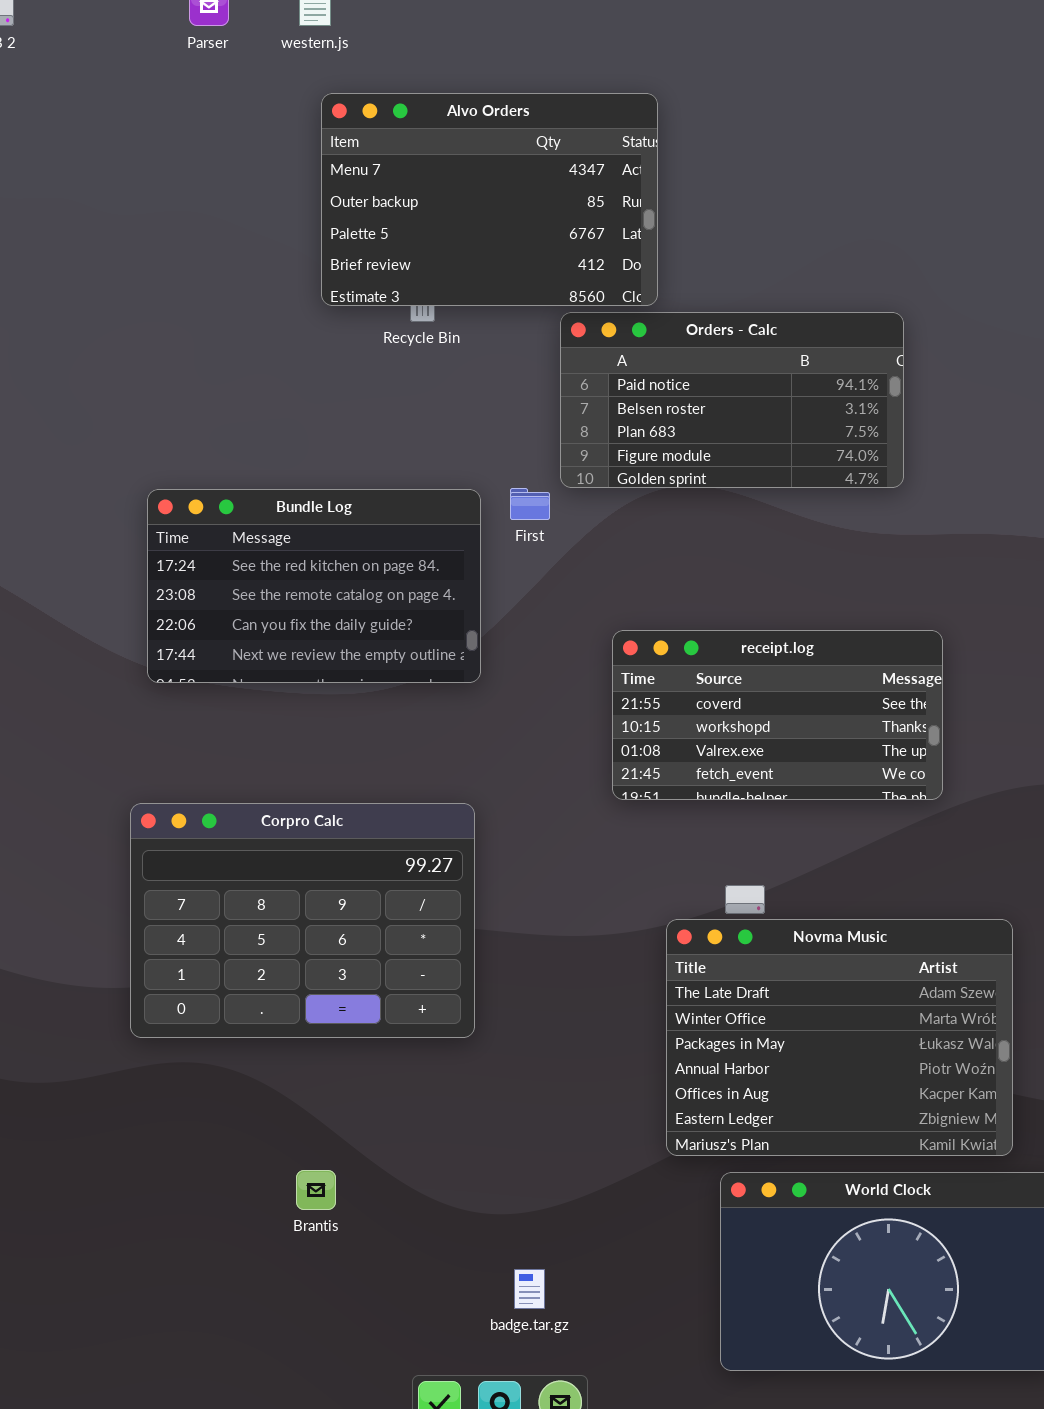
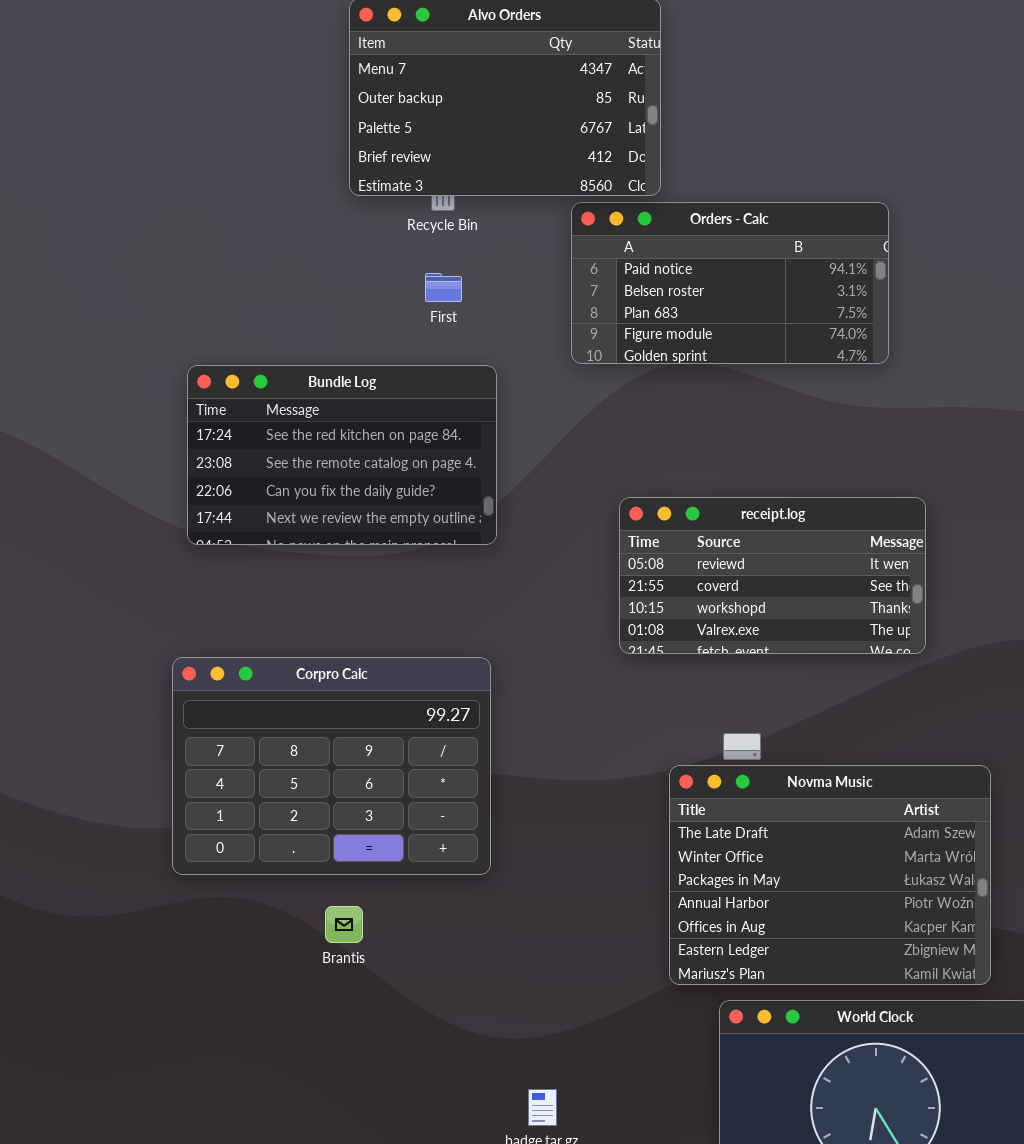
First: [510,488,550,520] -> [425,273,462,302], moved
receipt.log: [612,630,943,800] -> [619,497,926,654], scrolled up 1 row
Brantis: [296,1170,336,1210] -> [325,906,363,943], moved

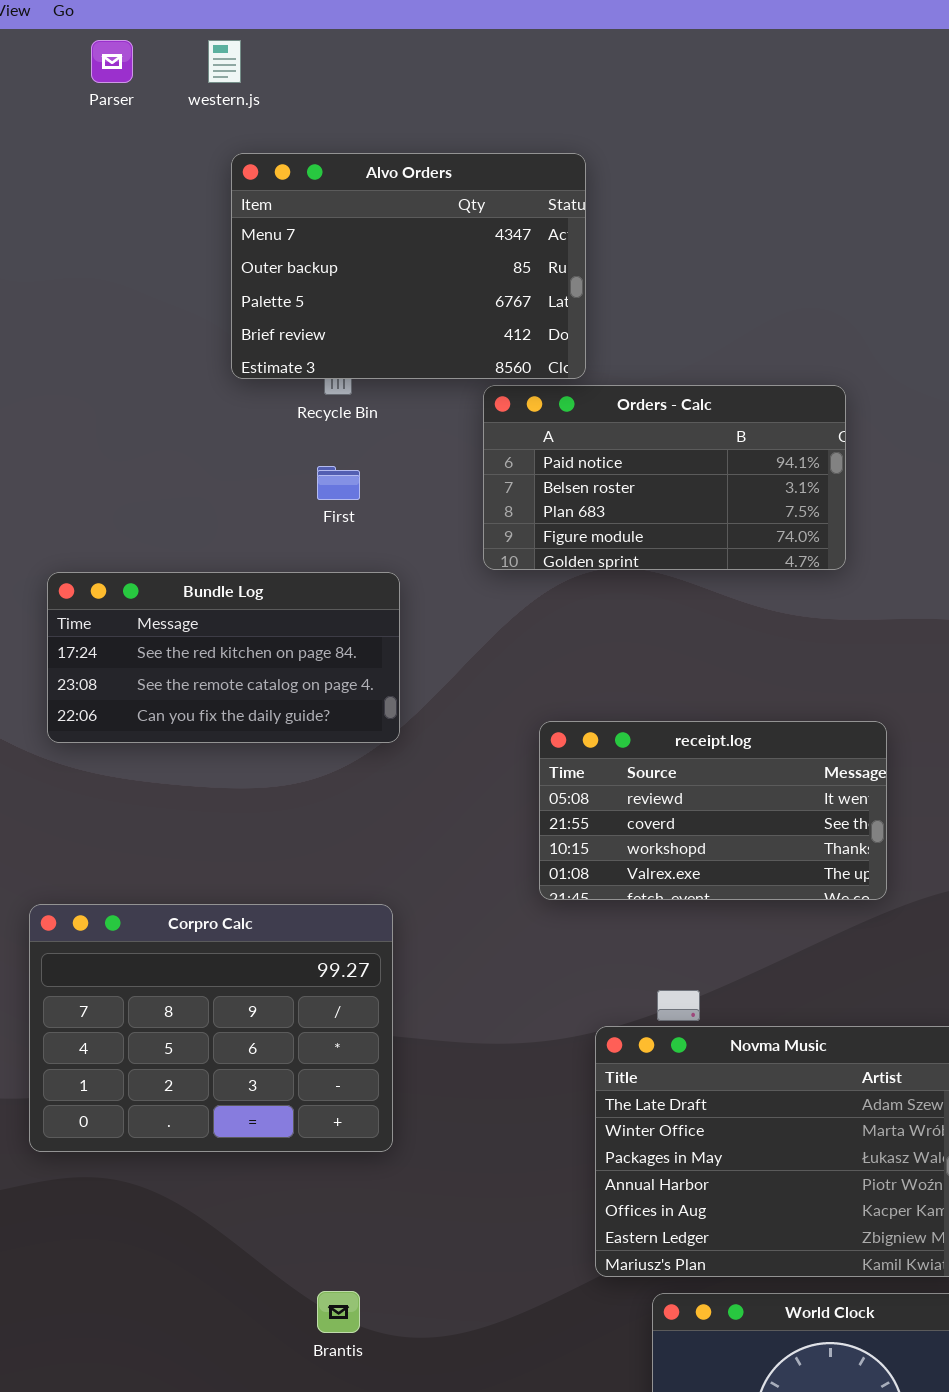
Bundle Log: [187,365,497,545] -> [47,572,400,743], resized
Brantis: [325,906,363,943] -> [317,1291,360,1333], moved

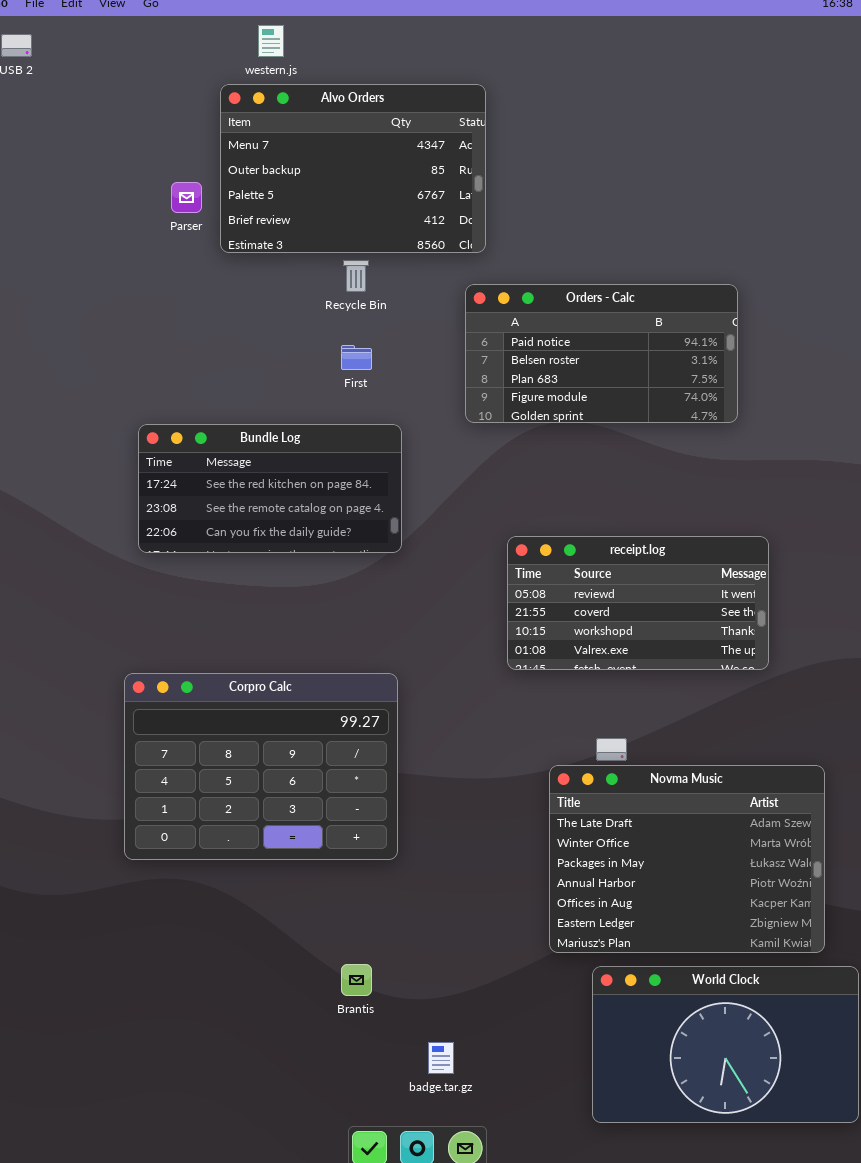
Parser: [91,40,133,83] -> [171,182,202,213], moved
Alvo Orders: [231,153,586,379] -> [220,84,486,253], moved

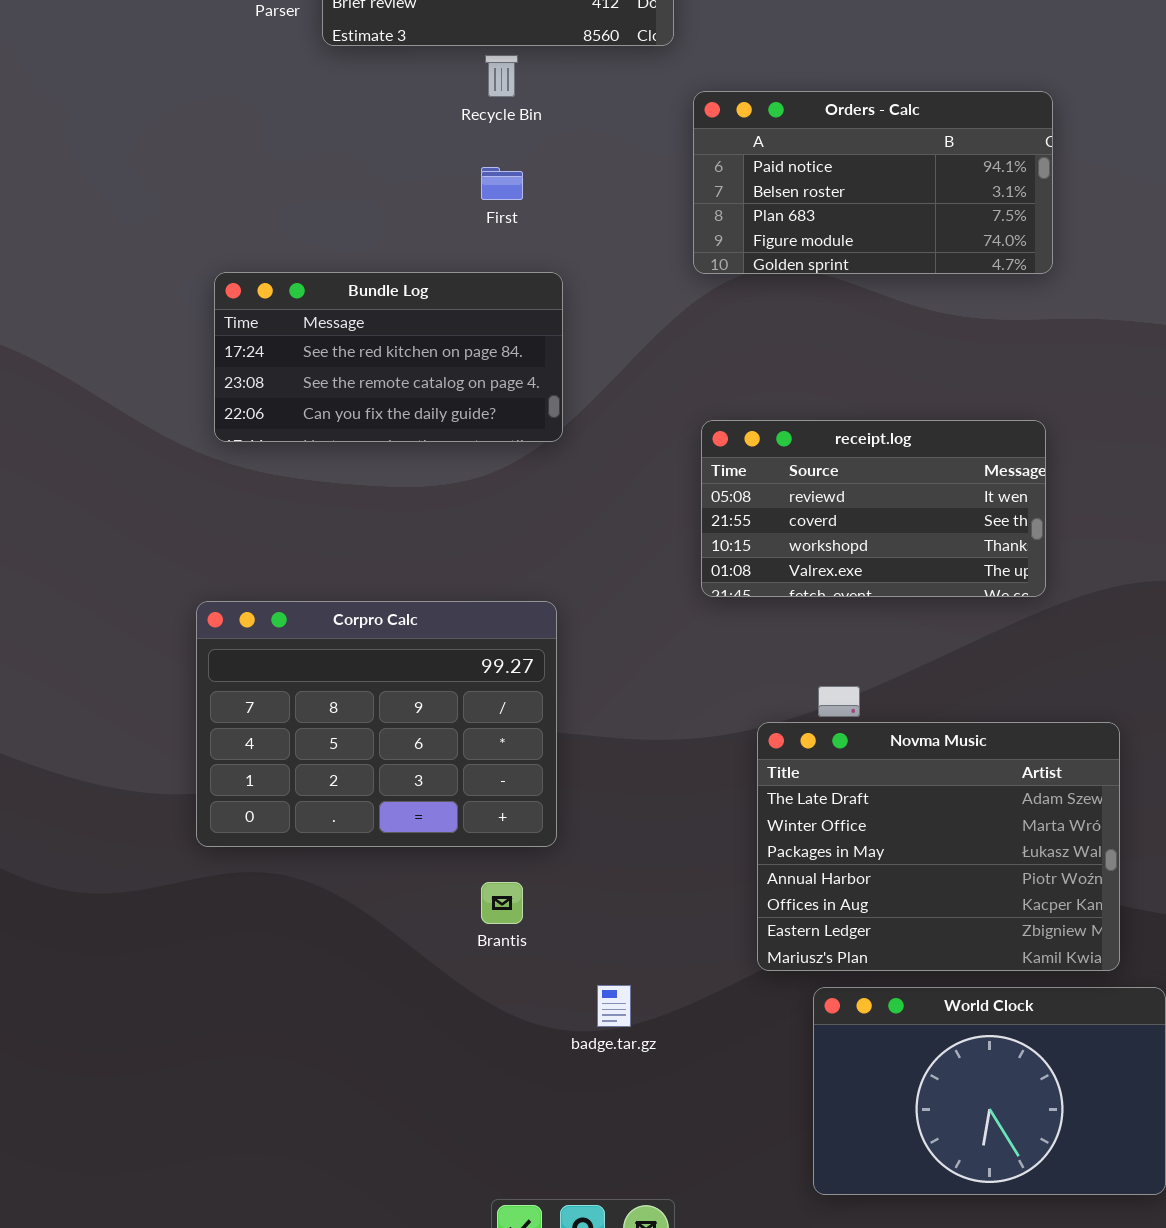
Orders - Calc: [465,284,738,423] -> [693,91,1053,274], moved
Brantis: [341,964,372,996] -> [481,882,523,924], moved
badge.tar.gz: [428,1042,454,1074] -> [597,985,631,1027], moved

